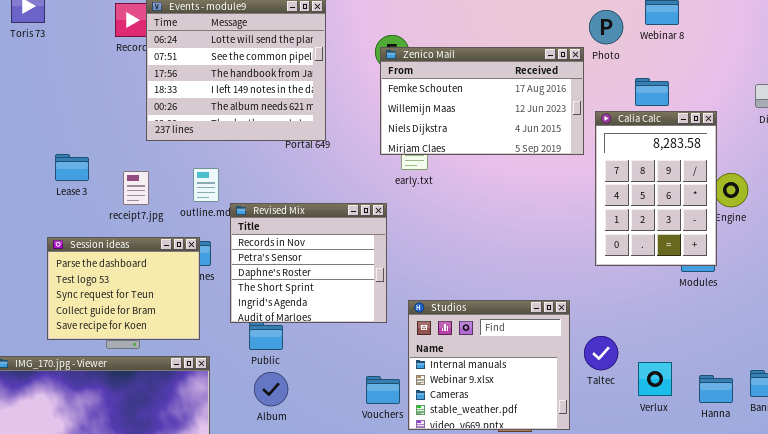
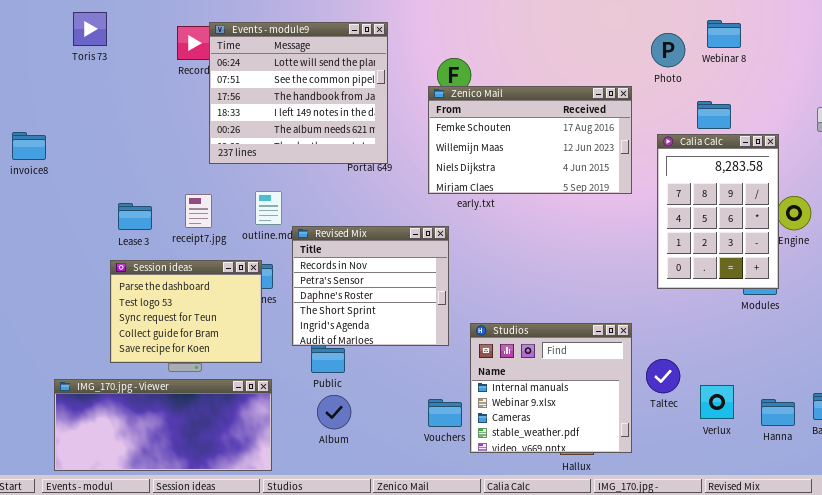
Zenico Mail: [380,47,584,155] -> [428,86,632,194], moved
Lease 3: [55,154,89,181] -> [118,203,152,230], moved

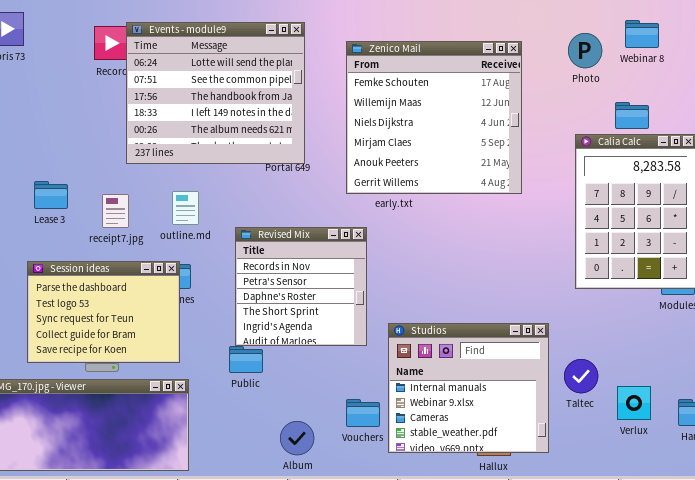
Zenico Mail: [428,86,632,194] -> [346,41,522,194], resized
Lease 3: [118,203,152,230] -> [34,181,68,209], moved
Revised Mix: [292,226,449,346] -> [235,227,367,346], resized
Album: [317,395,351,429] -> [280,421,314,455], moved

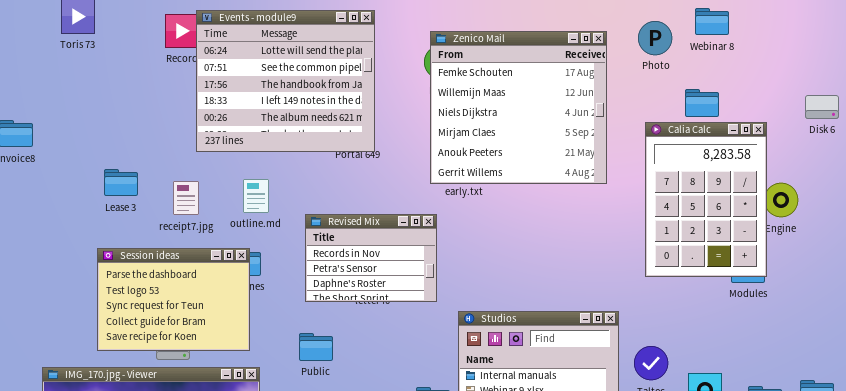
Zenico Mail: [346,41,522,194] -> [430,31,607,184], moved
Revised Mix: [235,227,367,346] -> [305,214,437,302], resized

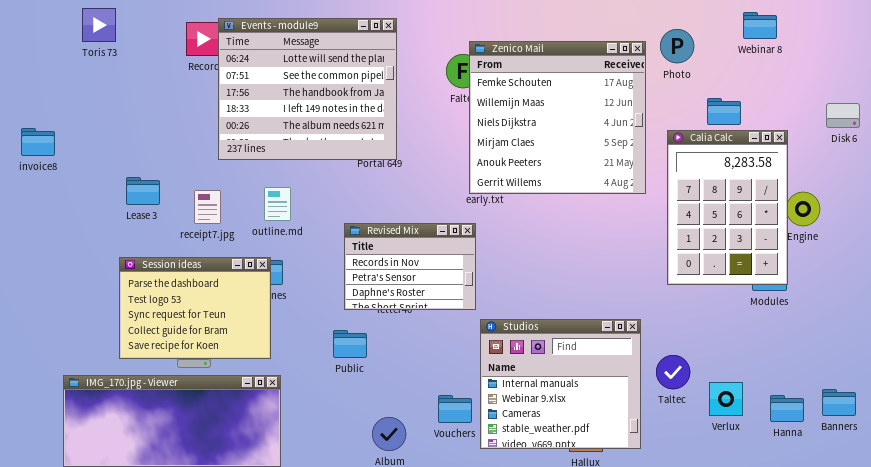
Webinar 8: [695,8,729,35] -> [743,12,777,39], moved
Zenico Mail: [430,31,607,184] -> [469,41,646,194], moved
Revised Mix: [305,214,437,302] -> [344,223,476,310], moved
Public: [299,333,333,361] -> [333,330,367,358], moved

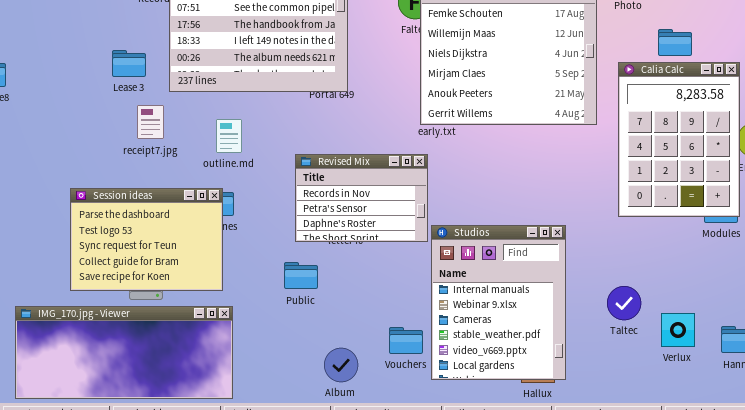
Lease 3: [126,177,160,205] -> [112,50,146,77], moved
receipt7.jpg: [194,190,221,224] -> [137,105,164,139], moved
Studios: [480,319,641,449] -> [431,225,566,380], resized

